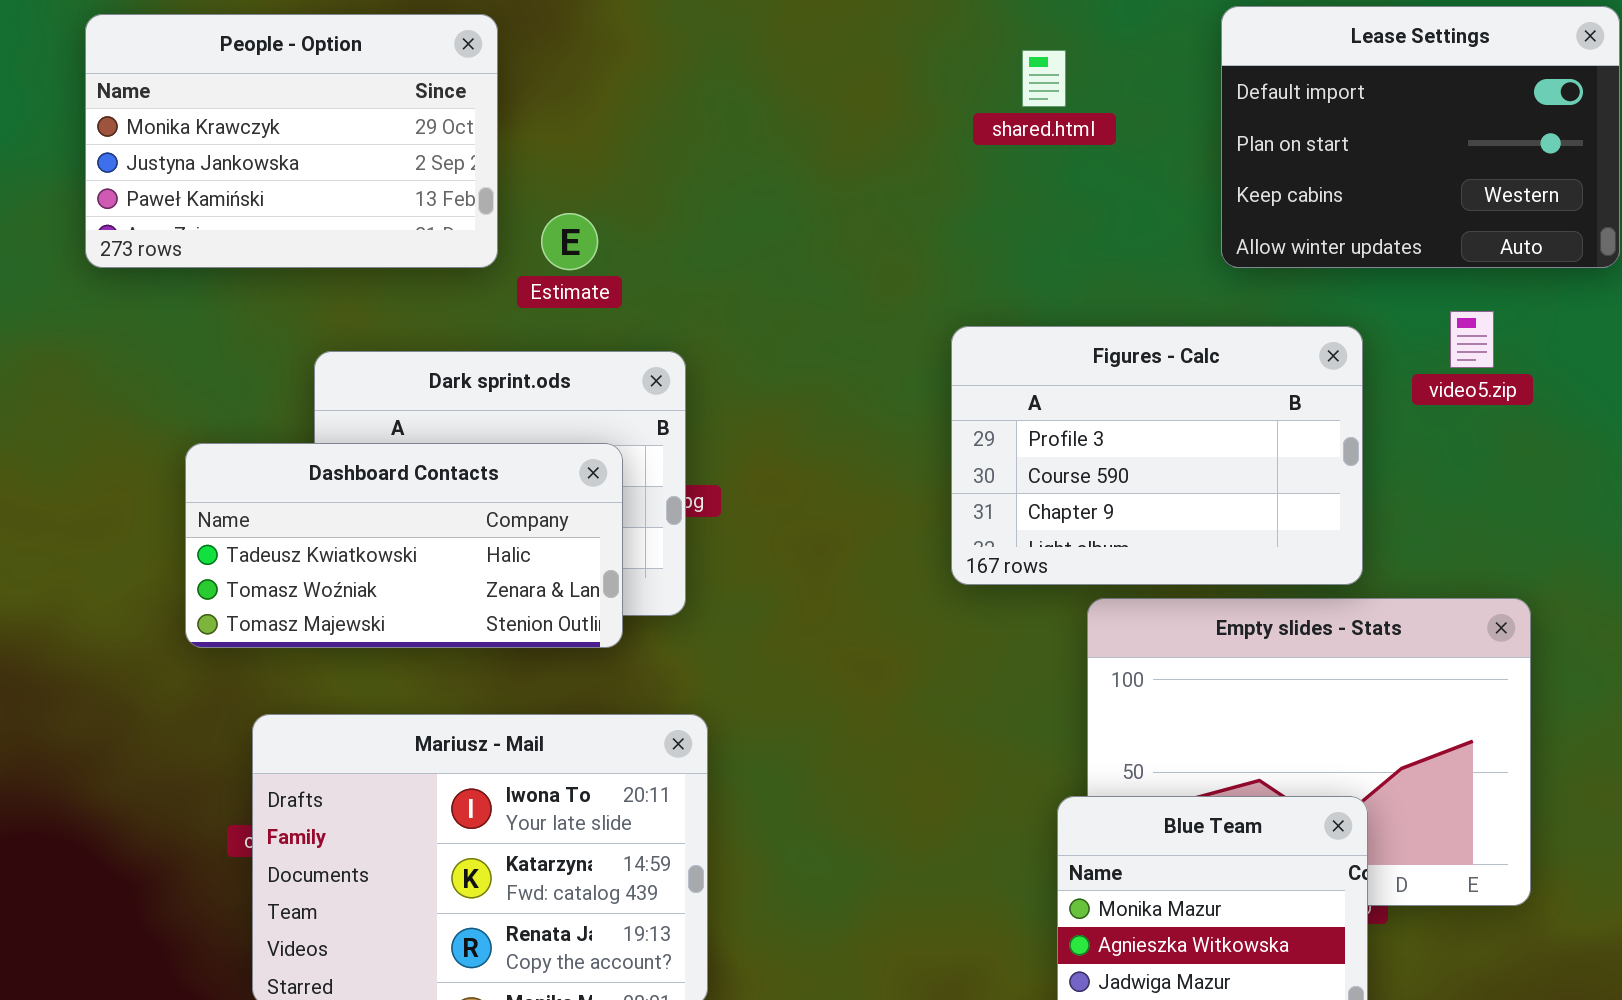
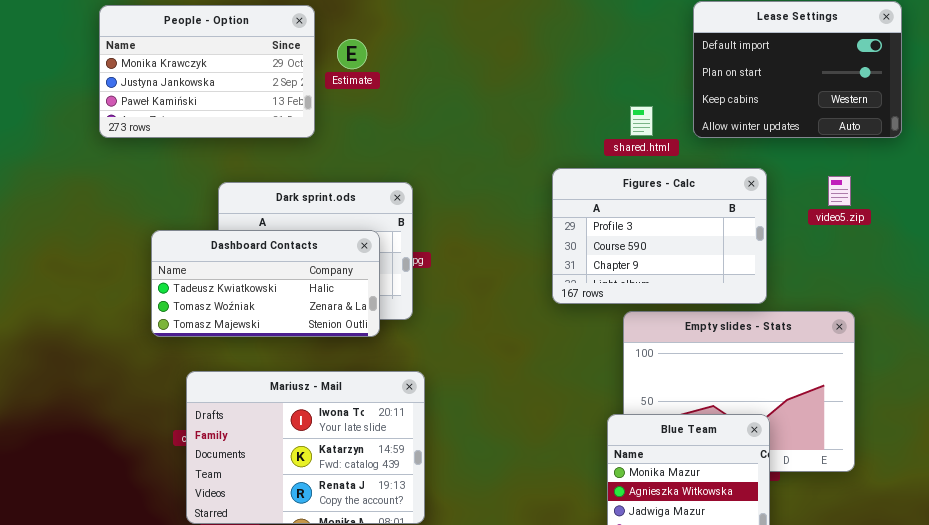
shared.html: [1022,50,1066,107] -> [630,106,653,136], moved
Estimate: [541,213,598,270] -> [337,39,367,69], moved
video5.zip: [1450,311,1494,368] -> [828,176,851,206], moved

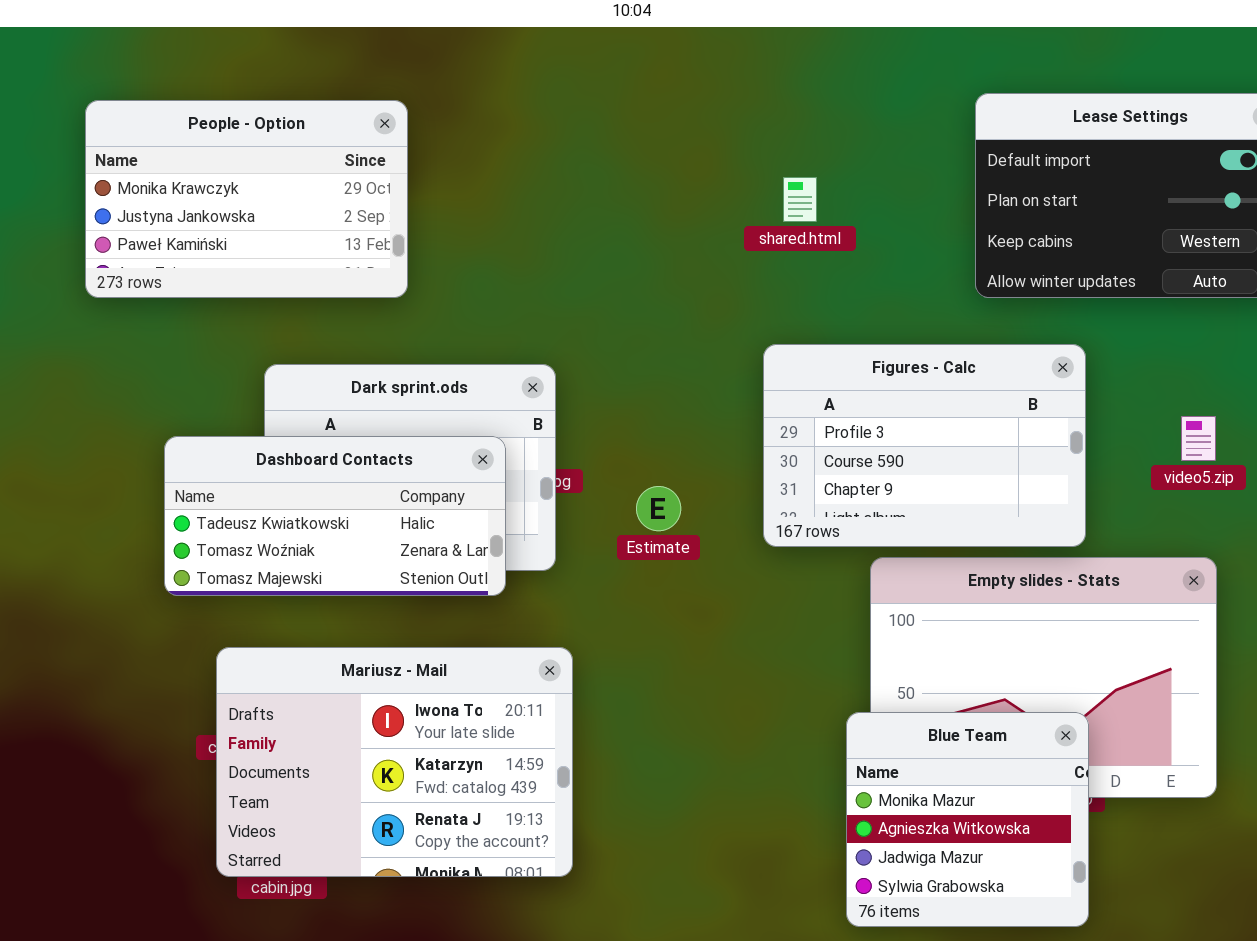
Estimate: [337,39,367,69] -> [636,486,681,531], moved
shared.html: [630,106,653,136] -> [783,177,817,222], moved
video5.zip: [828,176,851,206] -> [1181,416,1216,461], moved

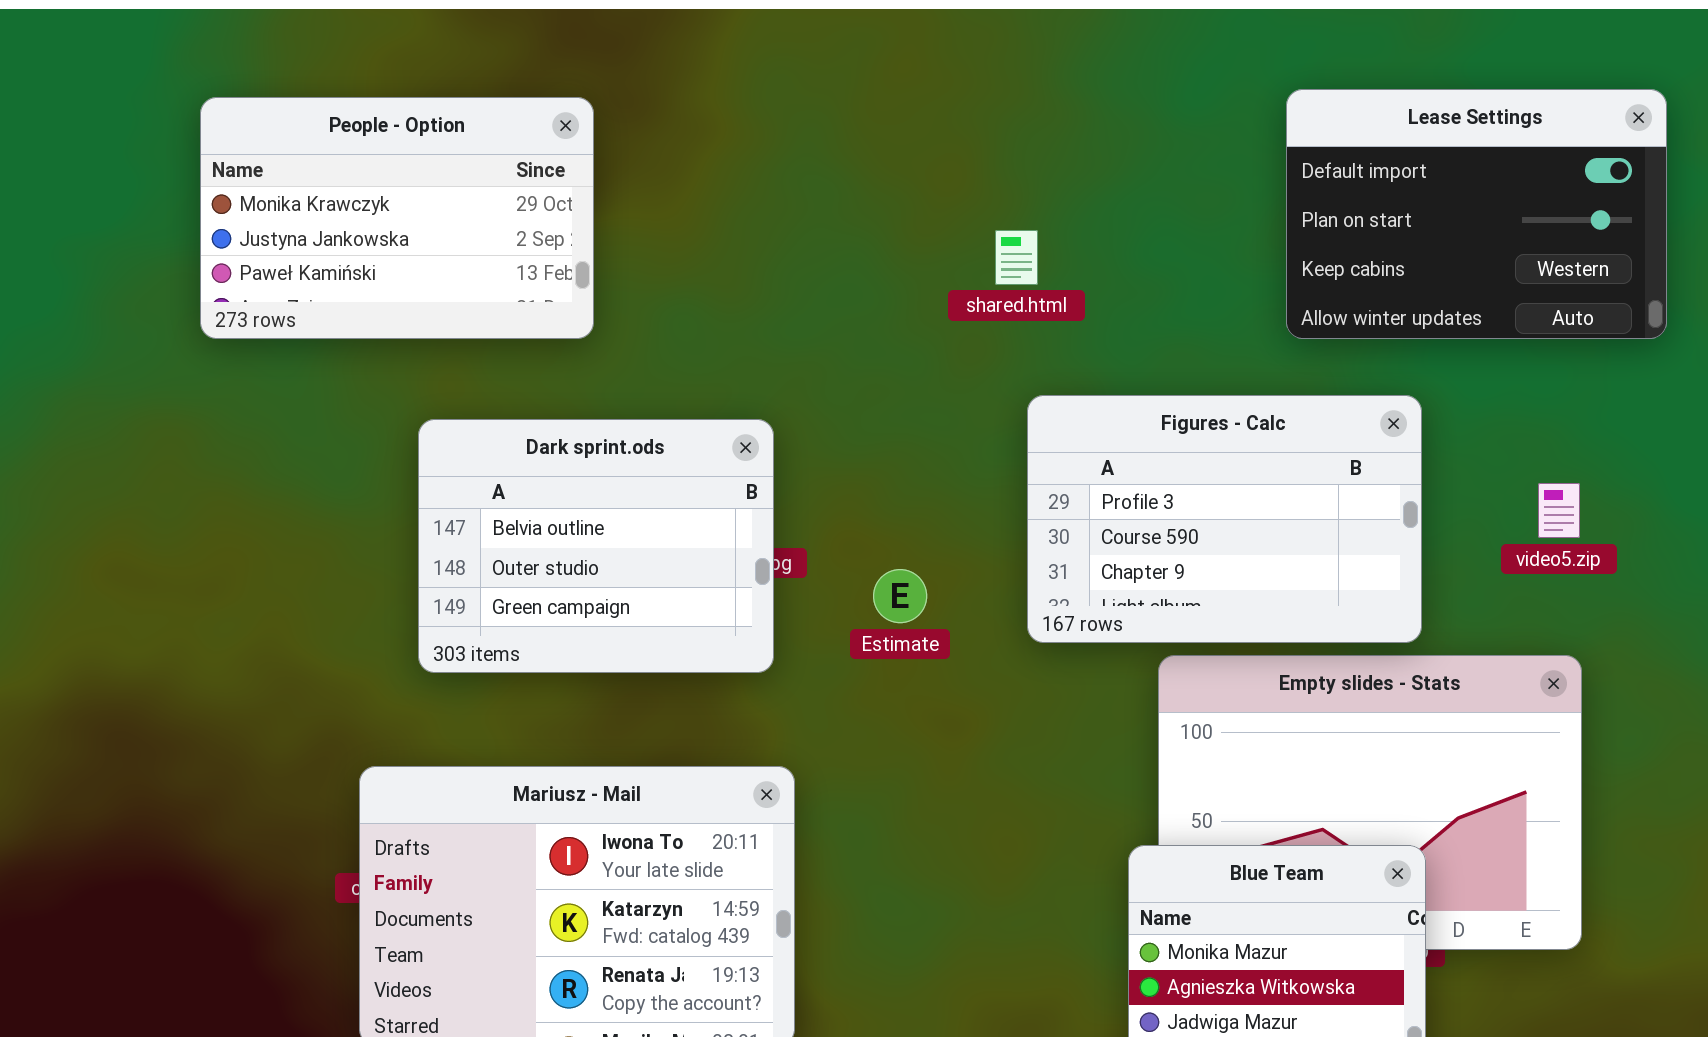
shared.html: [783,177,817,222] -> [995,230,1038,285], moved
Dashboard Contacts: [164,436,506,596] -> none, closed

